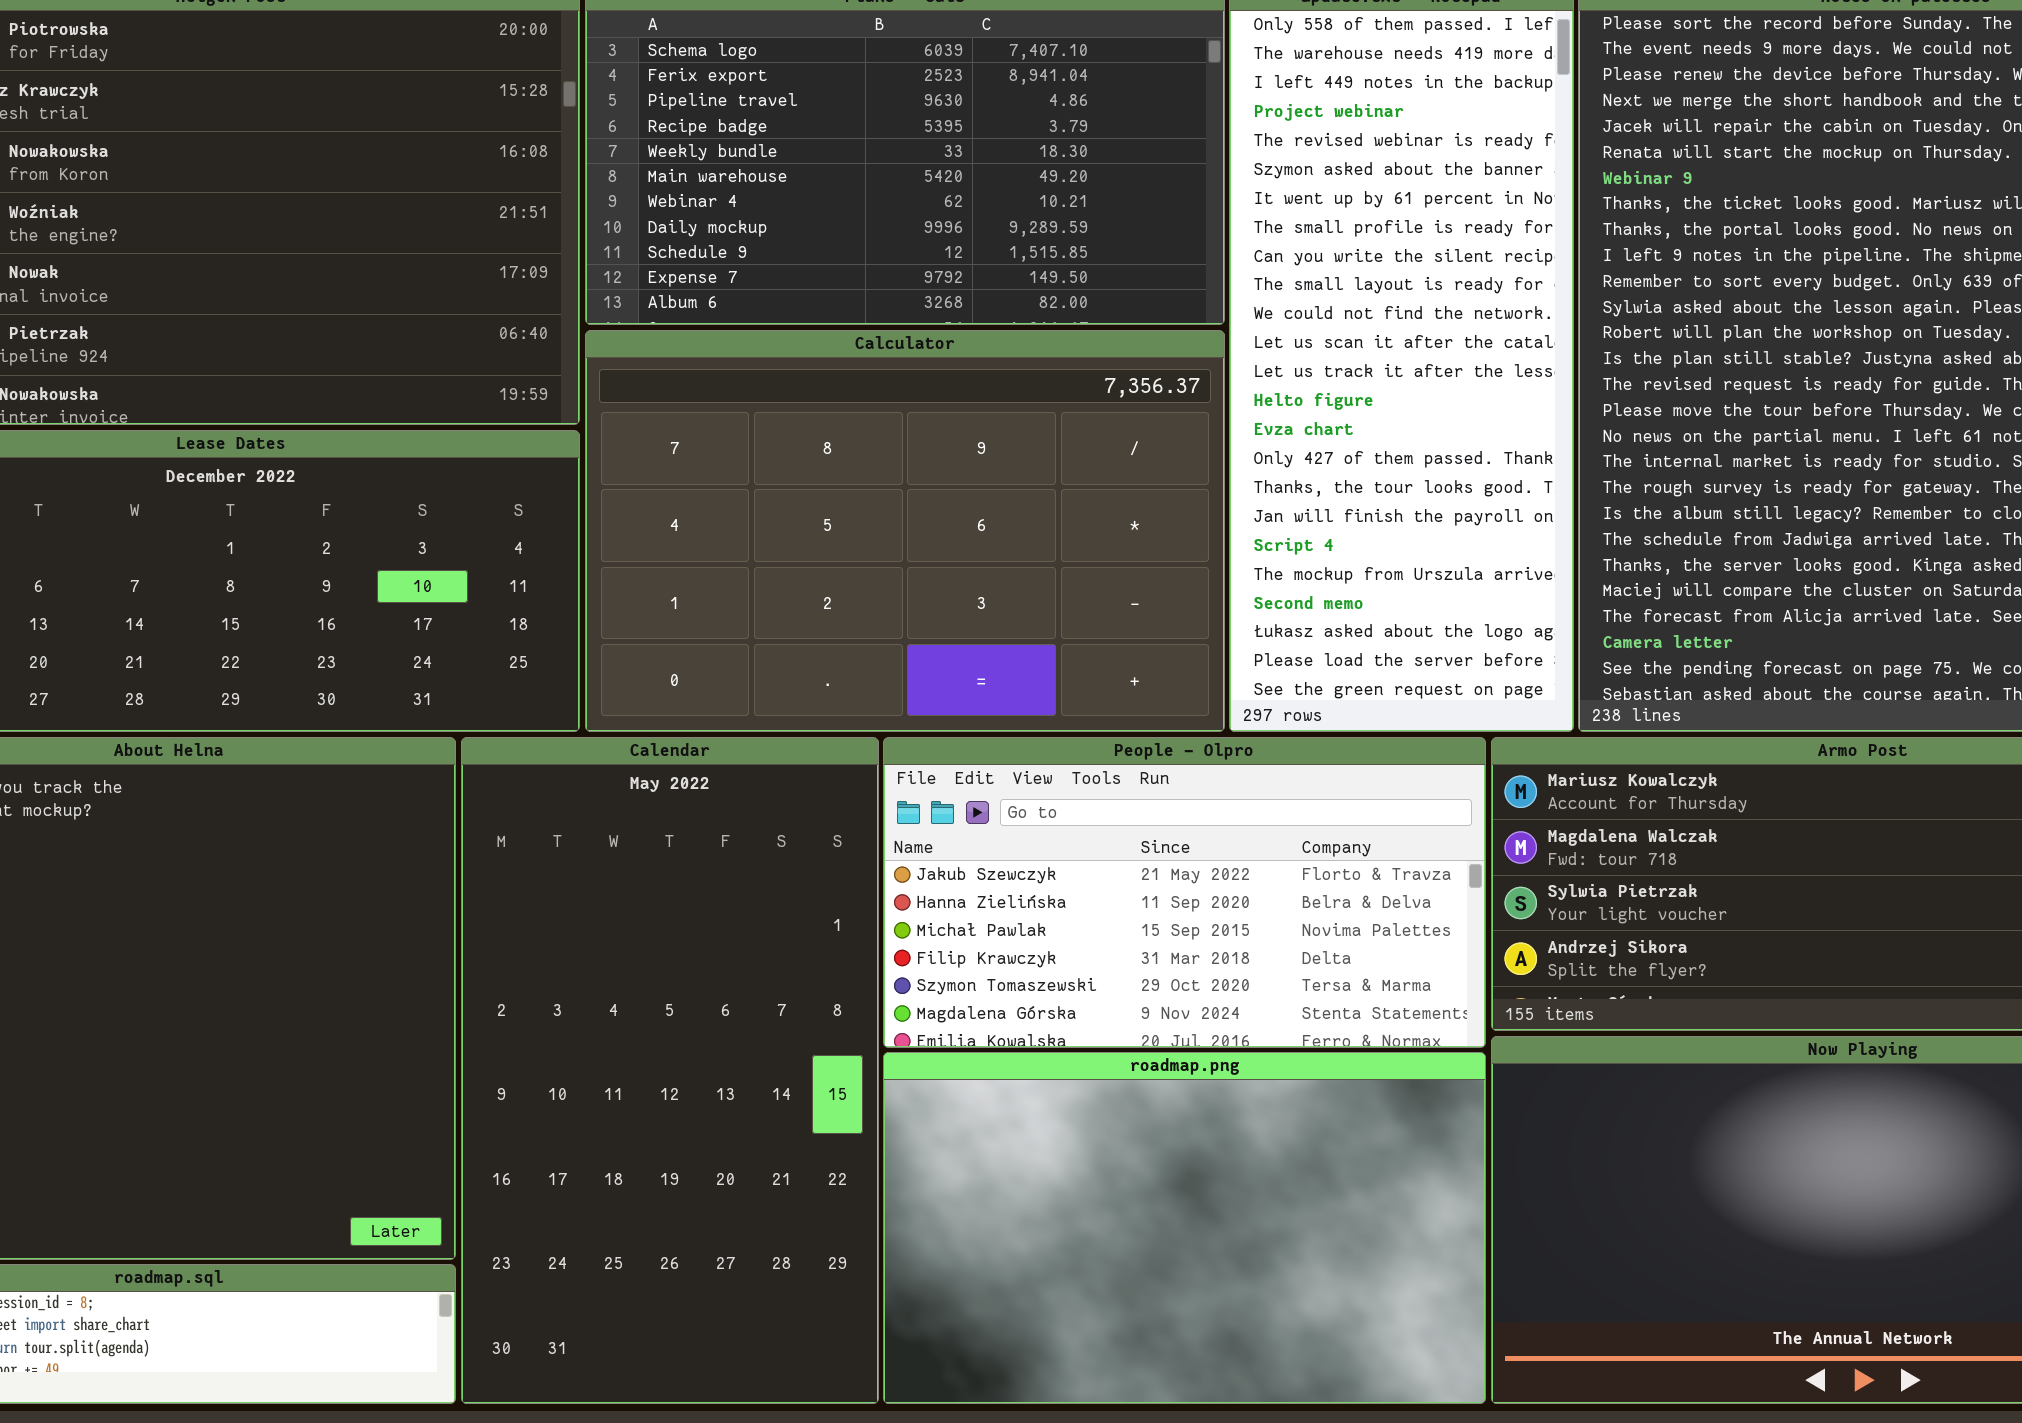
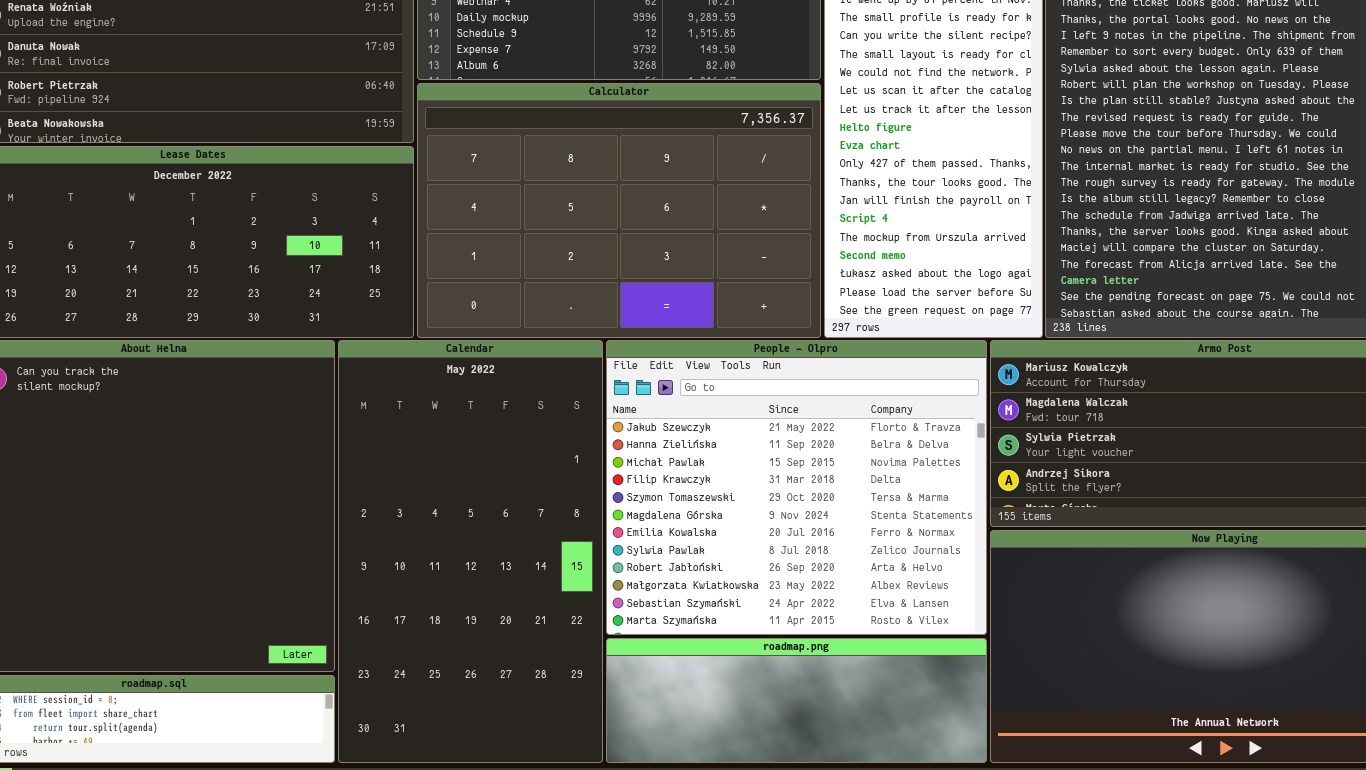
People - Olpro: [883,737,1486,1048] -> [606,340,987,635], resized
roadmap.png: [883,1052,1486,1404] -> [606,638,987,763], resized

